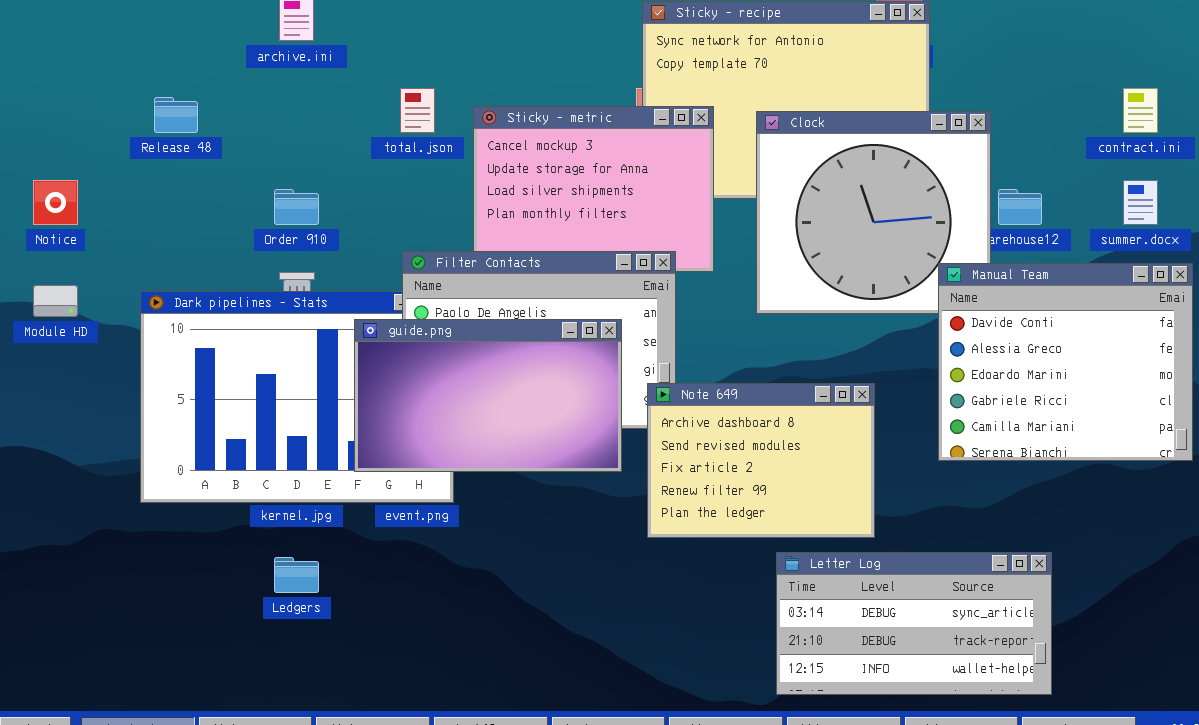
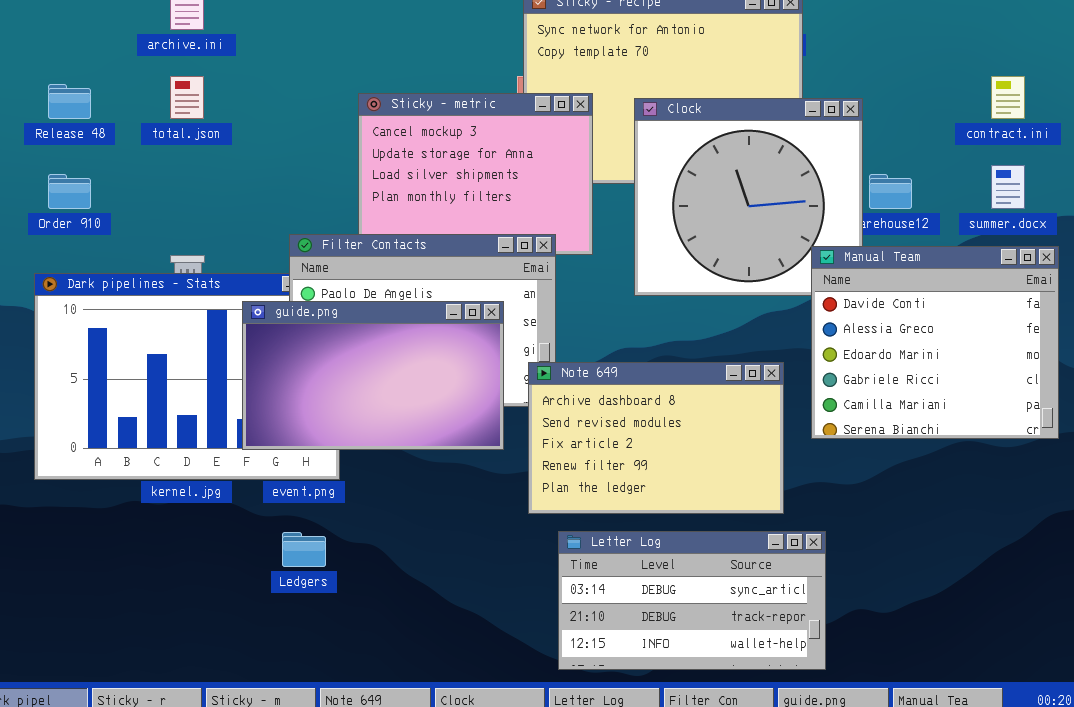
total.json: [400,88,435,133] -> [170,76,204,119], moved
Order 910: [274,189,319,225] -> [48,174,91,209], moved
Note 649: [647,383,875,538] -> [528,362,784,514], resized
Letter Log: [776,552,1052,695] -> [558,531,826,670], moved
Ledgers: [274,557,319,593] -> [282,532,326,567], moved

